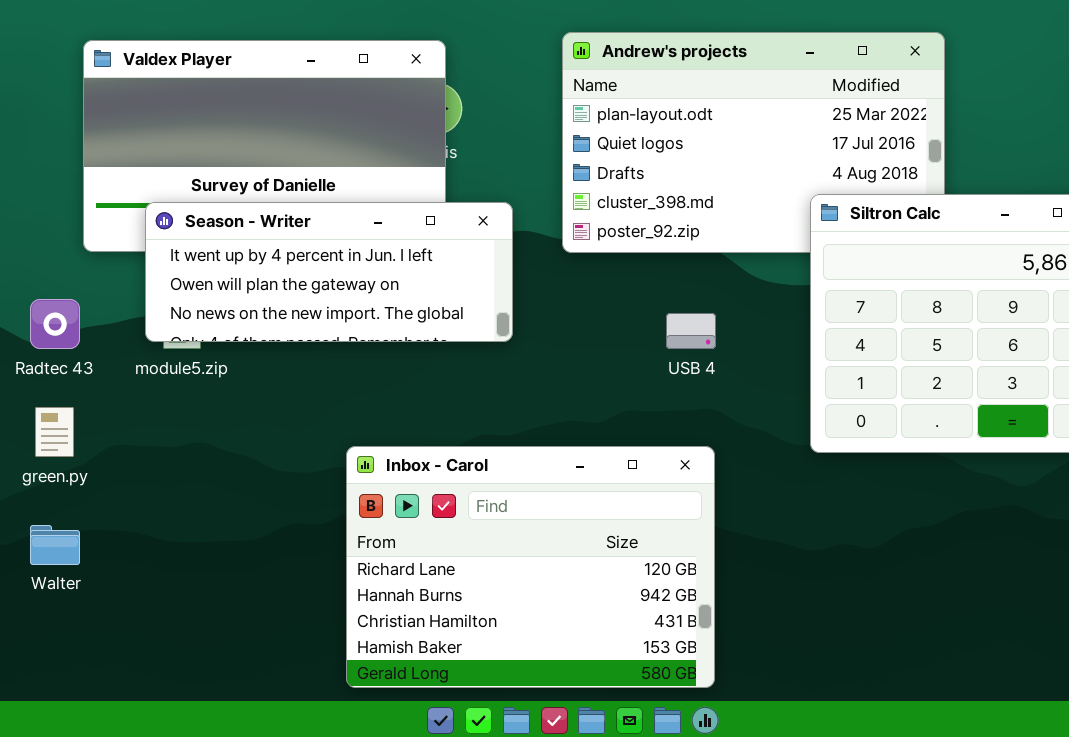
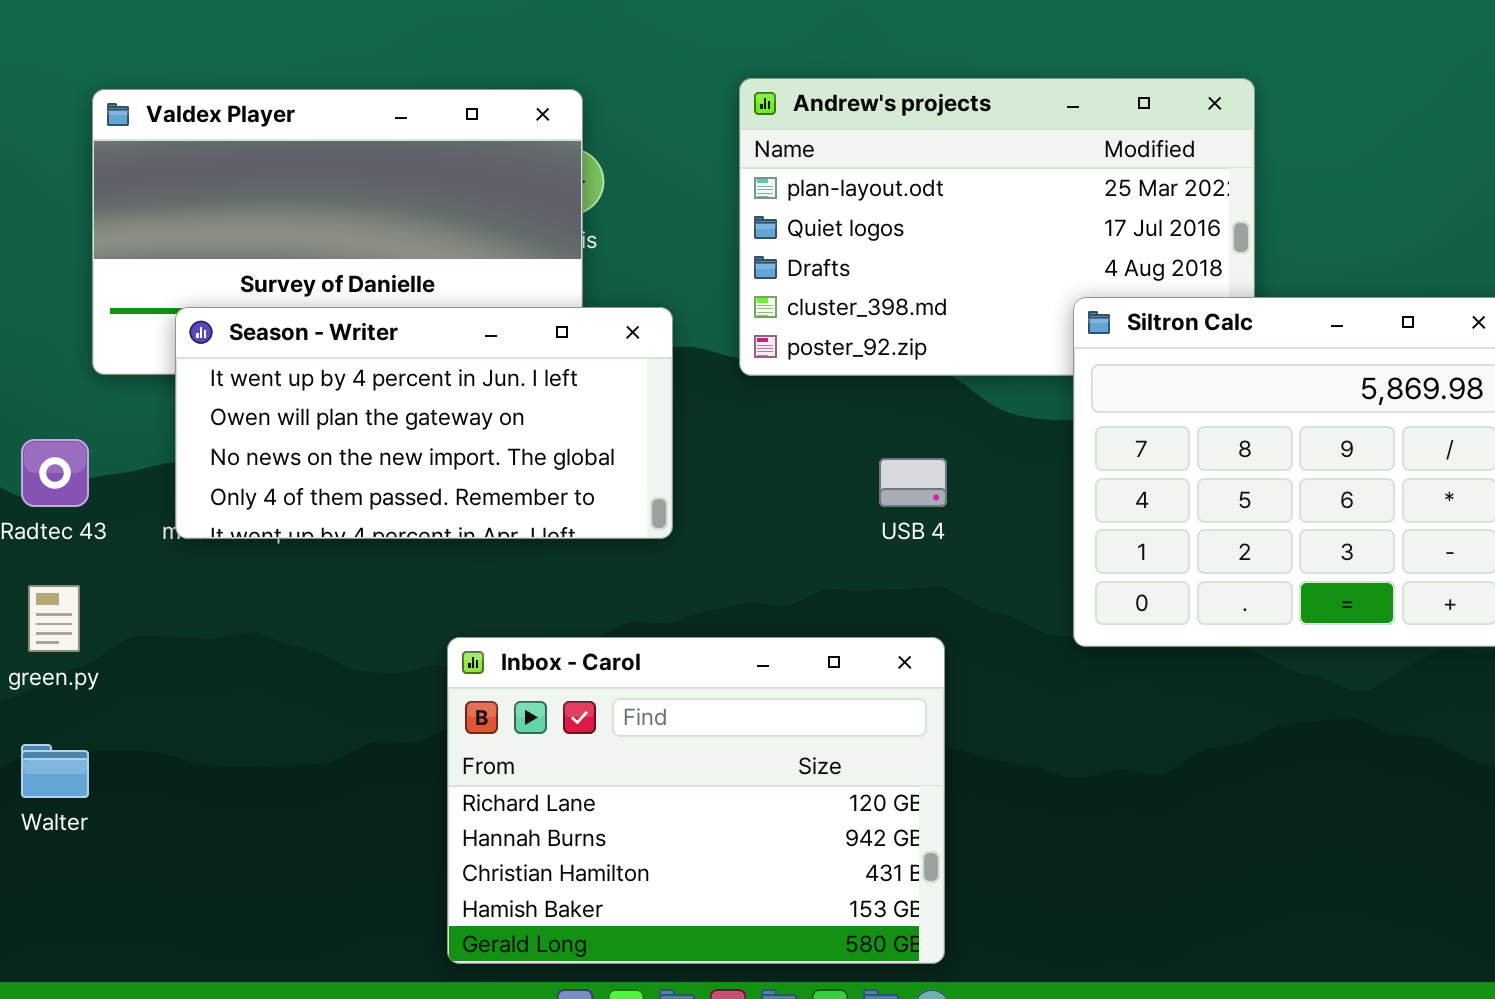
Season - Writer: [145,202,513,342] -> [175,307,673,539], resized

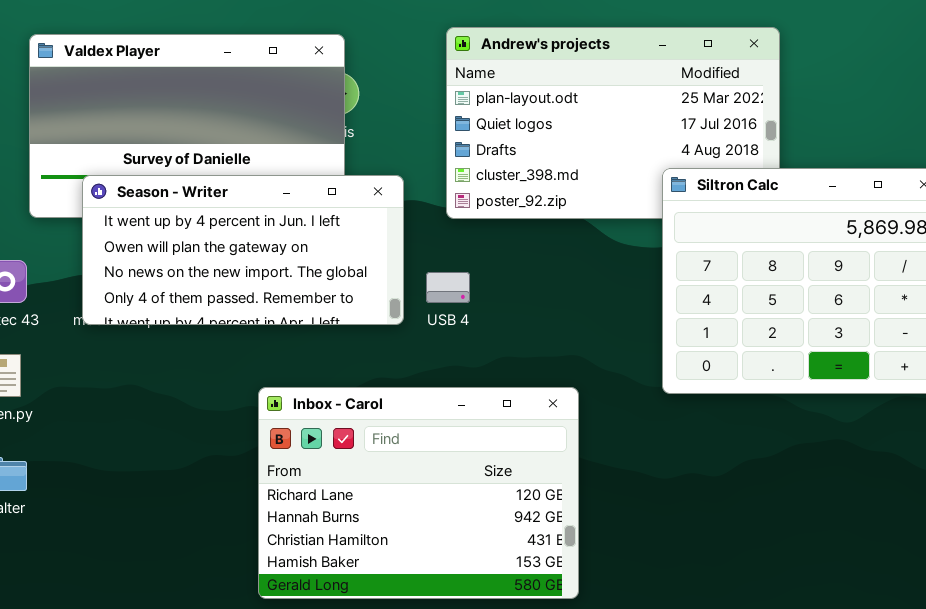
USB 4: [879,458,947,507] -> [426,272,470,303], moved

